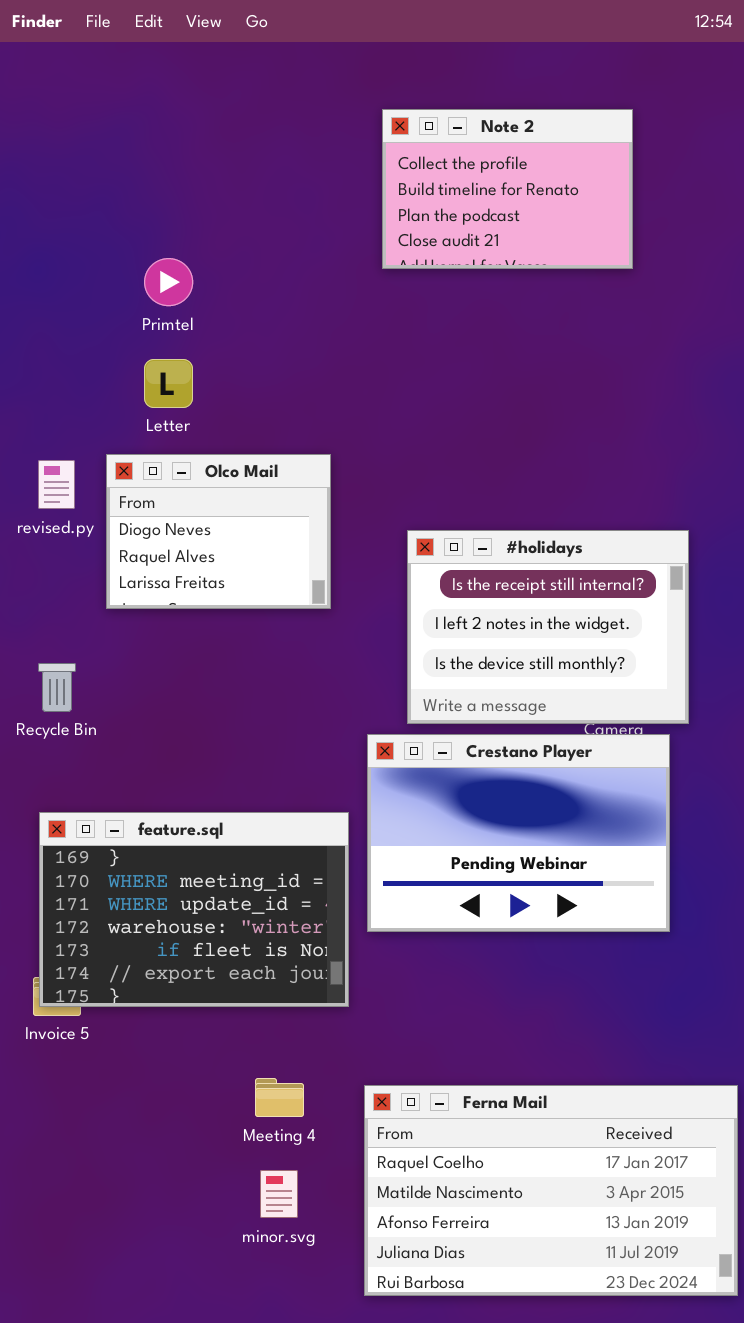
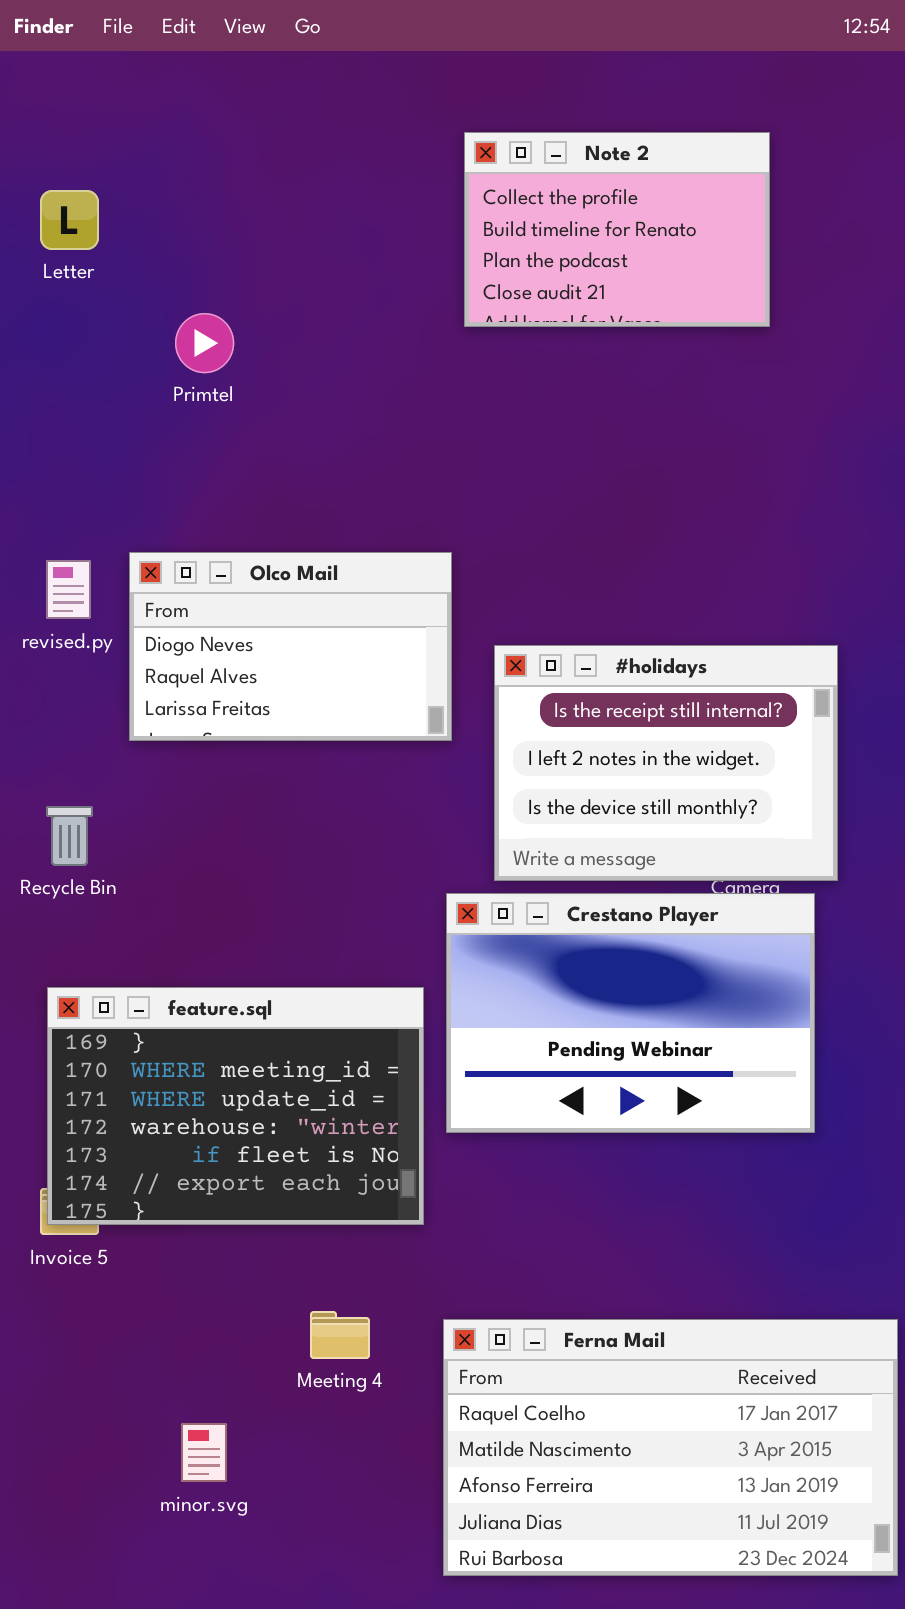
Letter: [144,359,193,408] -> [40,190,99,250], moved
Olco Mail: [106,454,331,609] -> [129,552,452,741], resized
minor.svg: [260,1170,298,1218] -> [181,1423,227,1482], moved

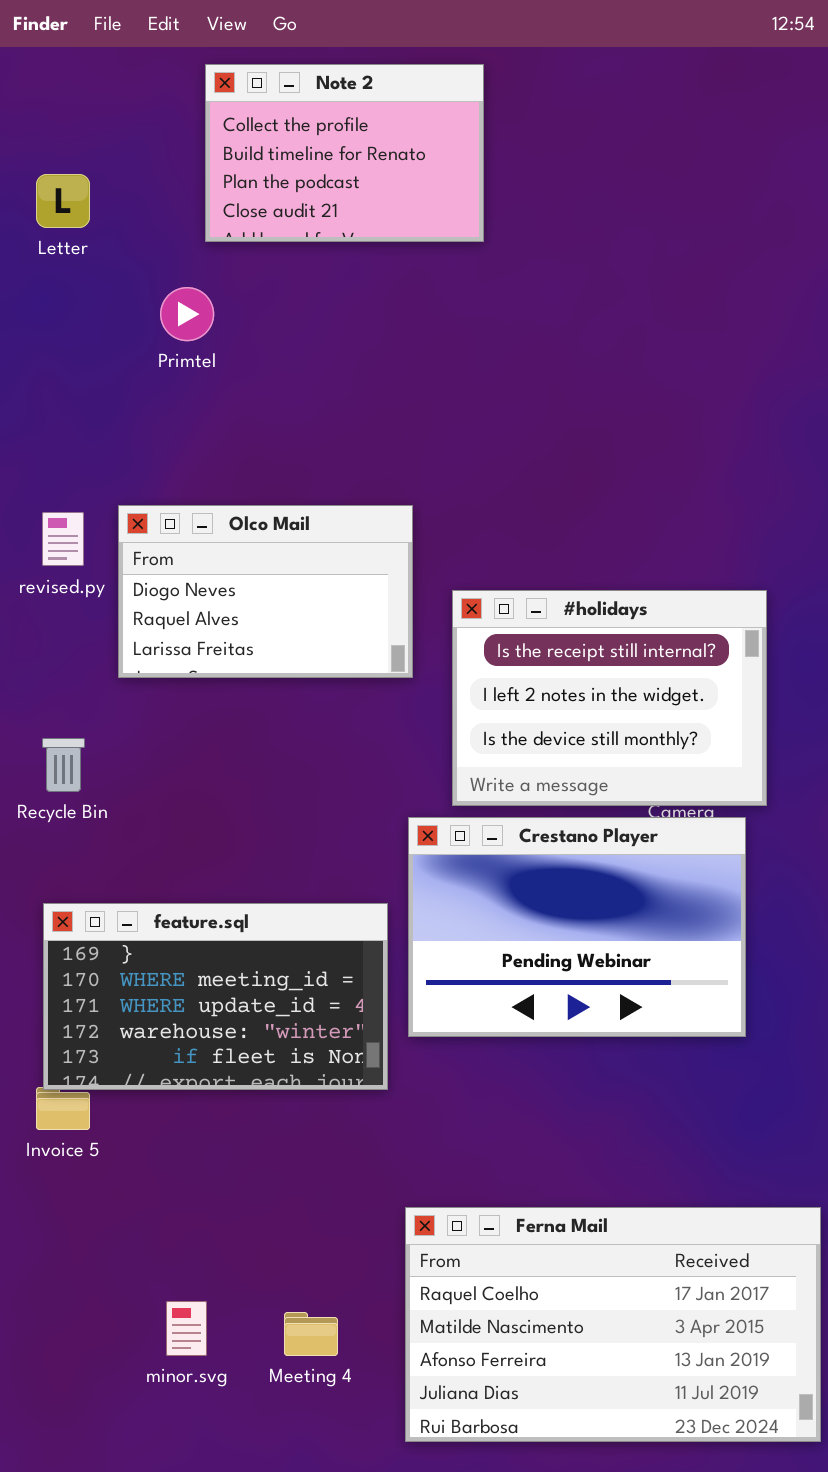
Note 2: [464,132,770,327] -> [205,64,484,242], moved
feature.sql: [47,987,424,1225] -> [43,903,388,1090], resized
Meeting 4: [310,1311,370,1359] -> [284,1312,338,1356], moved

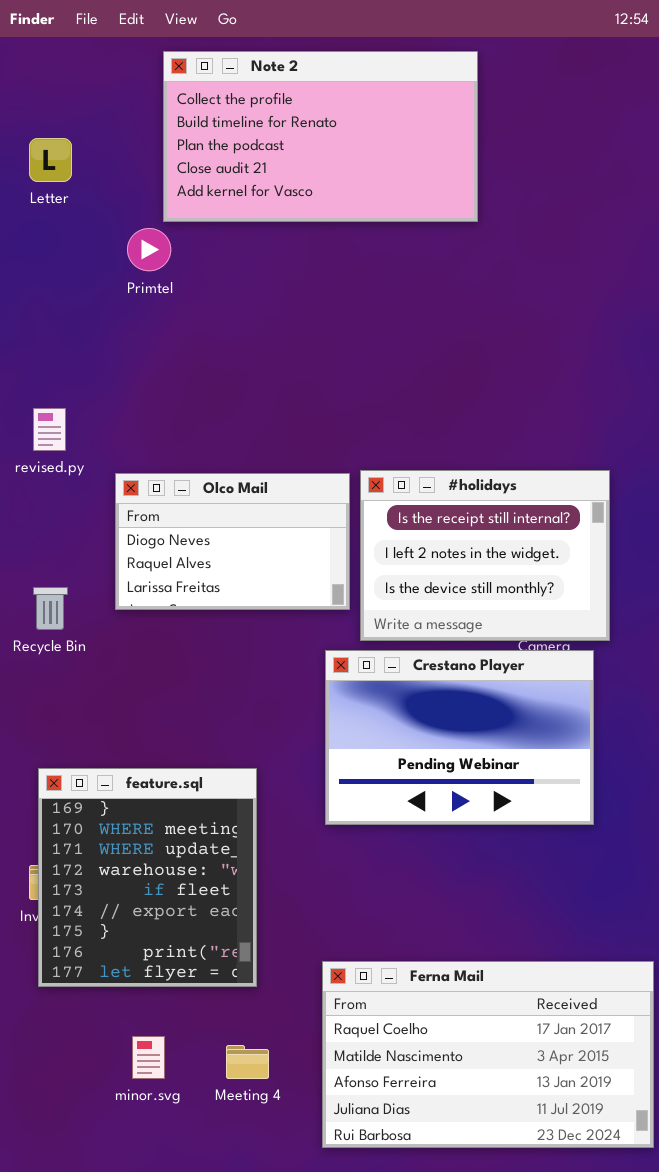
Note 2: [205,64,484,242] -> [163,51,478,222], resized
Olco Mail: [118,505,413,678] -> [115,473,350,610], moved
feature.sql: [43,903,388,1090] -> [38,768,257,987], moved, resized

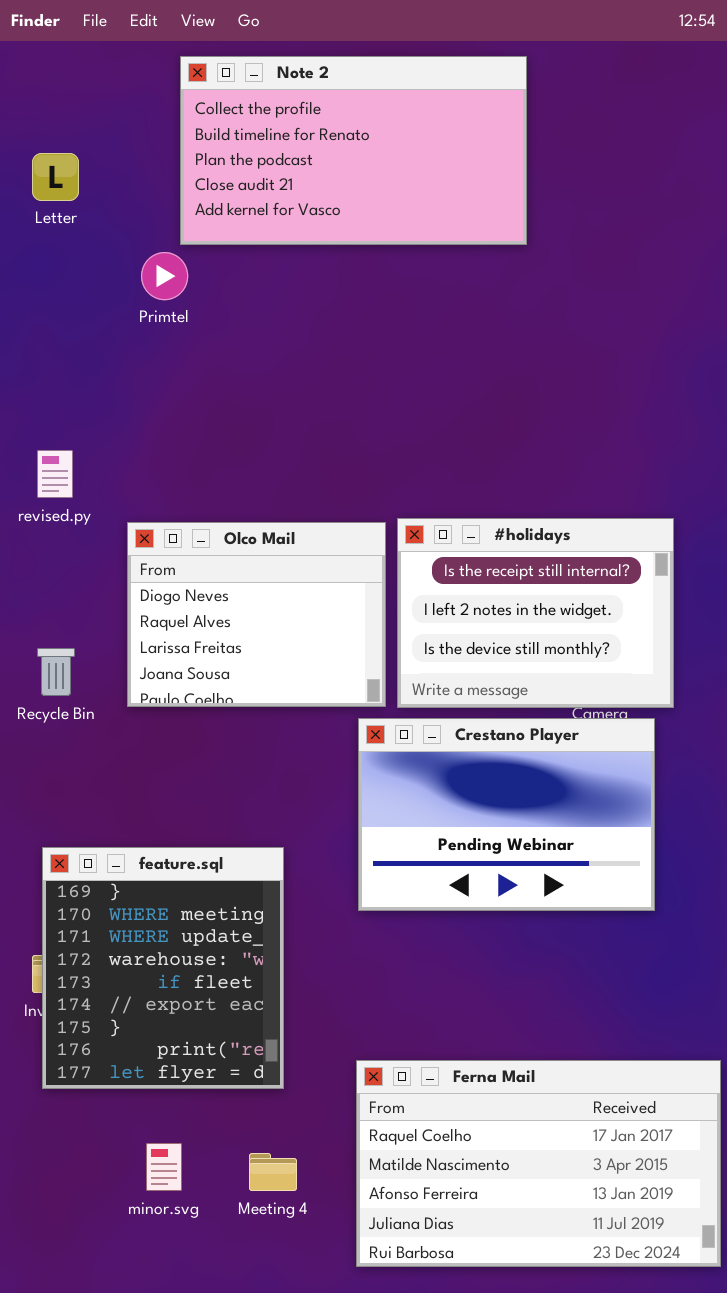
Olco Mail: [115,473,350,610] -> [127,522,386,707], resized

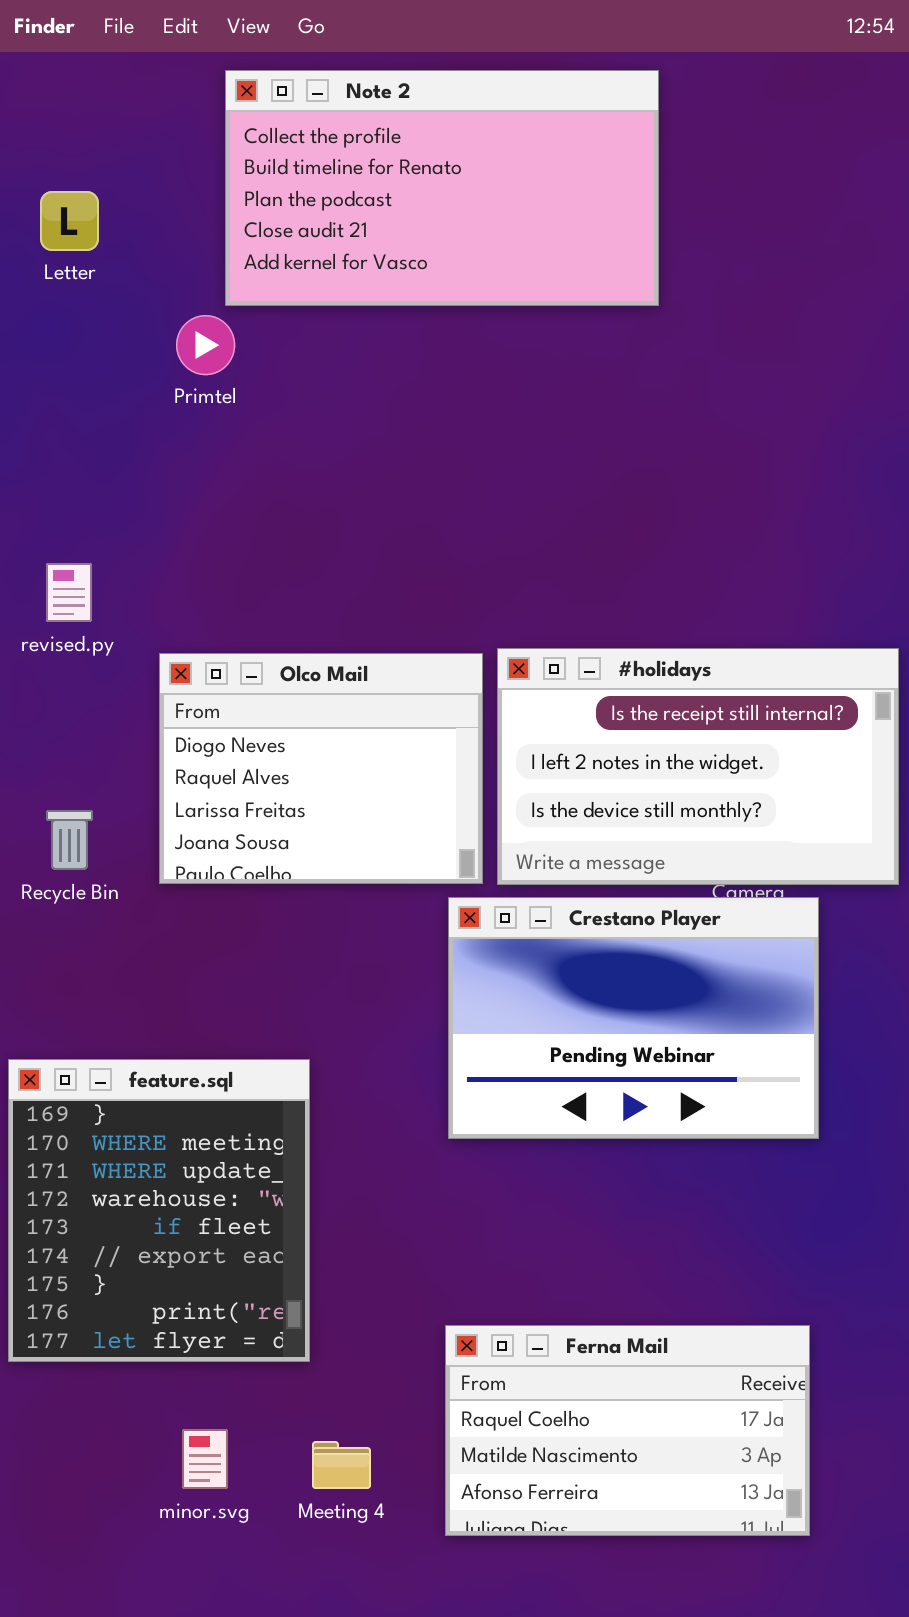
#holidays: [397,518,674,708] -> [497,648,899,885], resized
feature.sql: [42,847,284,1089] -> [8,1059,310,1362], moved
Ferna Mail: [356,1060,721,1267] -> [445,1325,810,1536], resized

